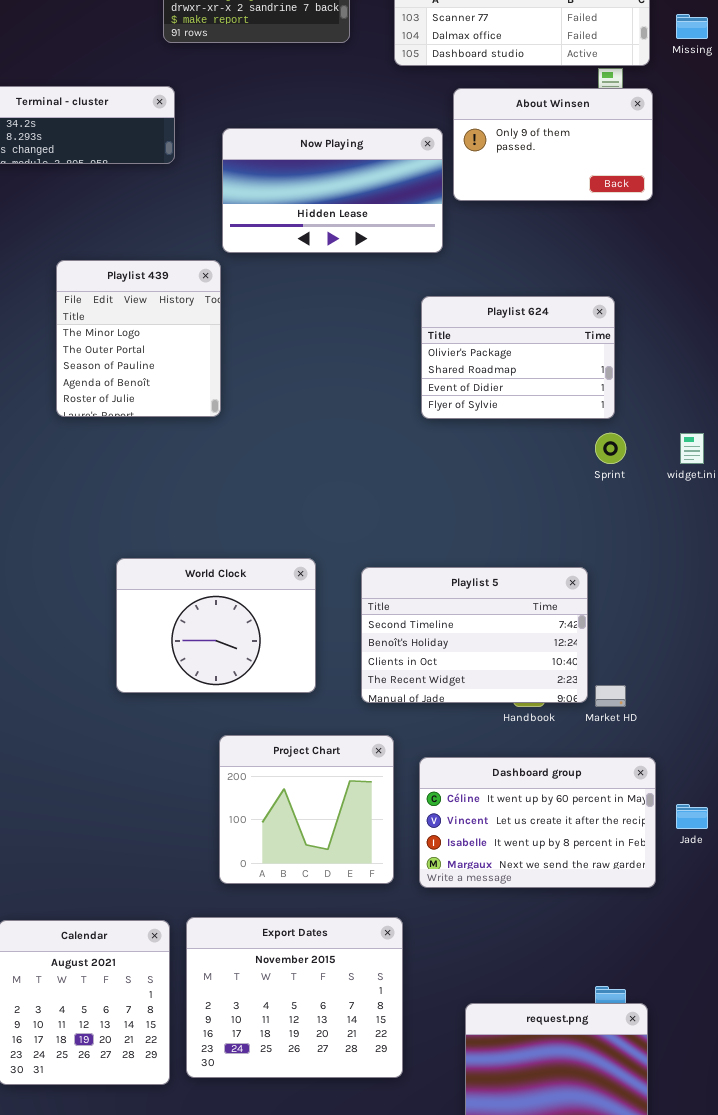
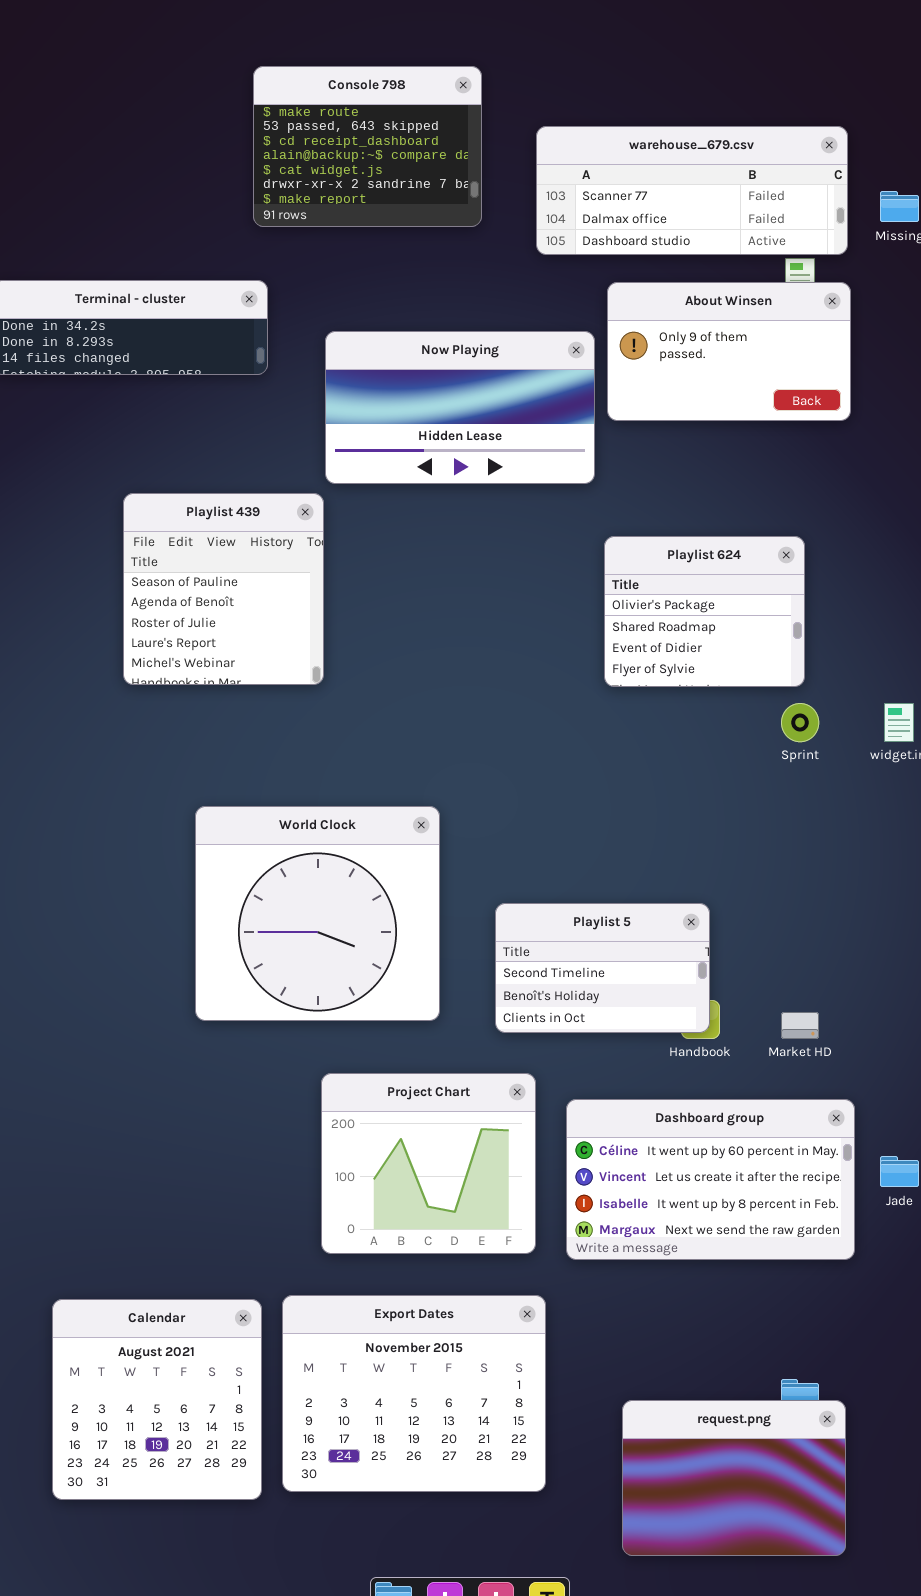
Playlist 439: [56,260,221,417] -> [123,493,324,685], scrolled down 2 rows
Playlist 624: [421,296,615,419] -> [604,536,805,687], resized
World Clock: [116,558,316,693] -> [195,806,440,1021], resized
Playlist 5: [361,567,588,703] -> [495,903,710,1033], resized

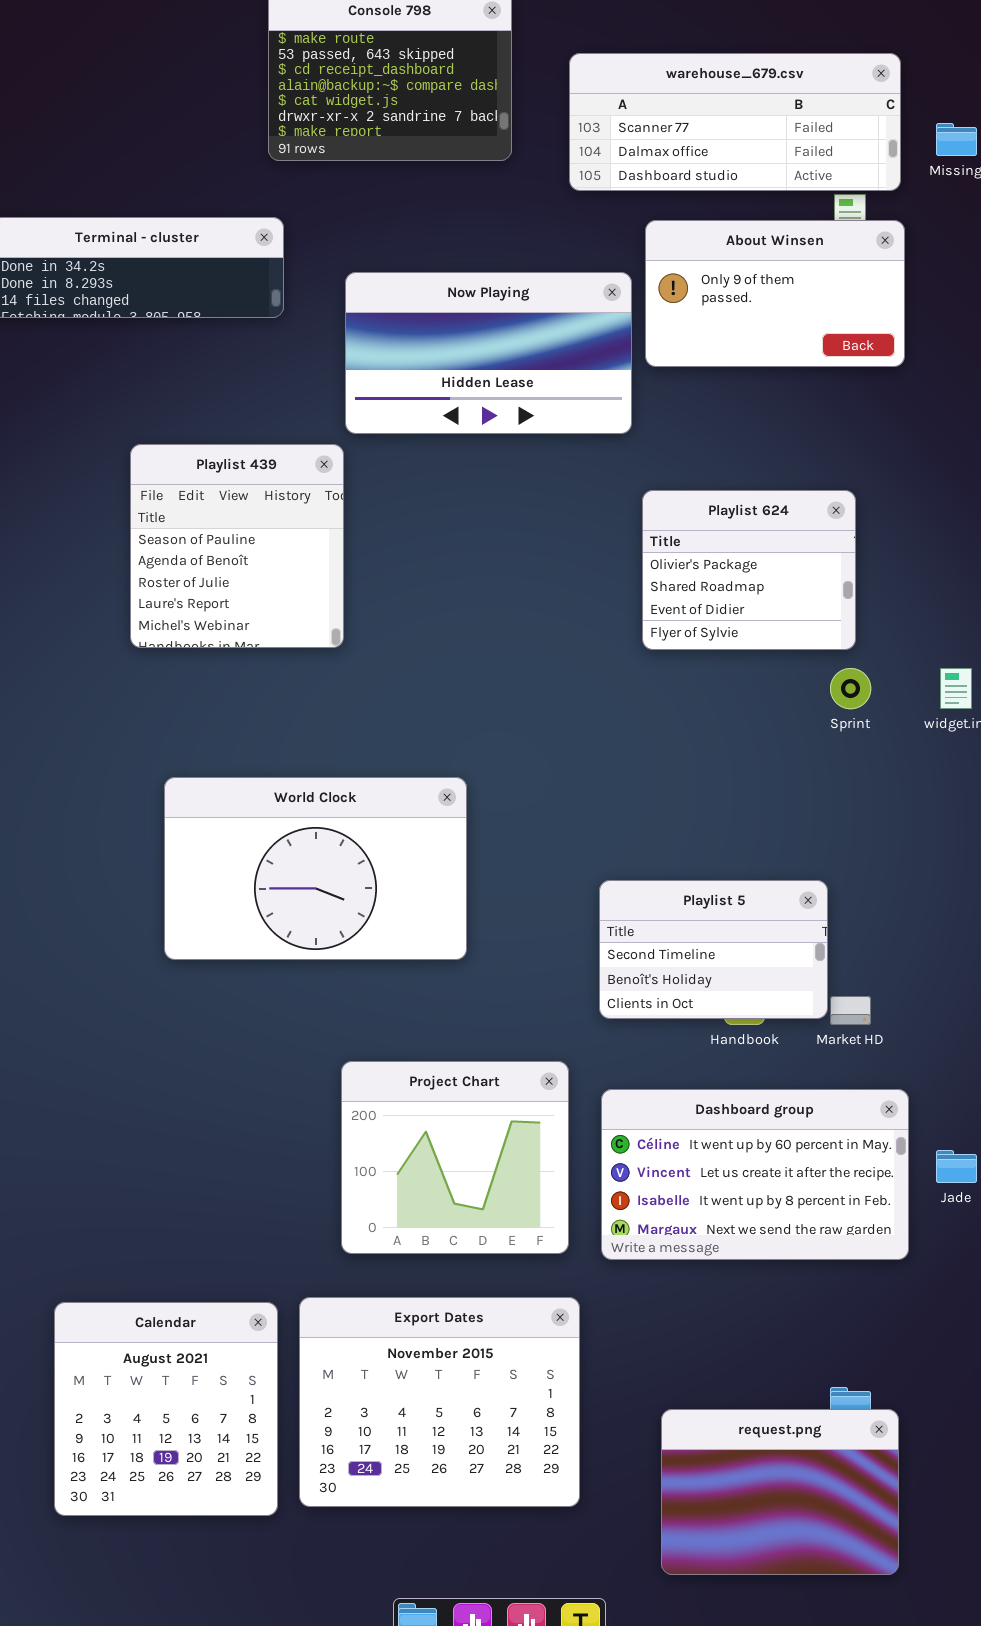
World Clock: [195,806,440,1021] -> [164,777,467,960], resized
Playlist 5: [495,903,710,1033] -> [599,880,828,1019], moved

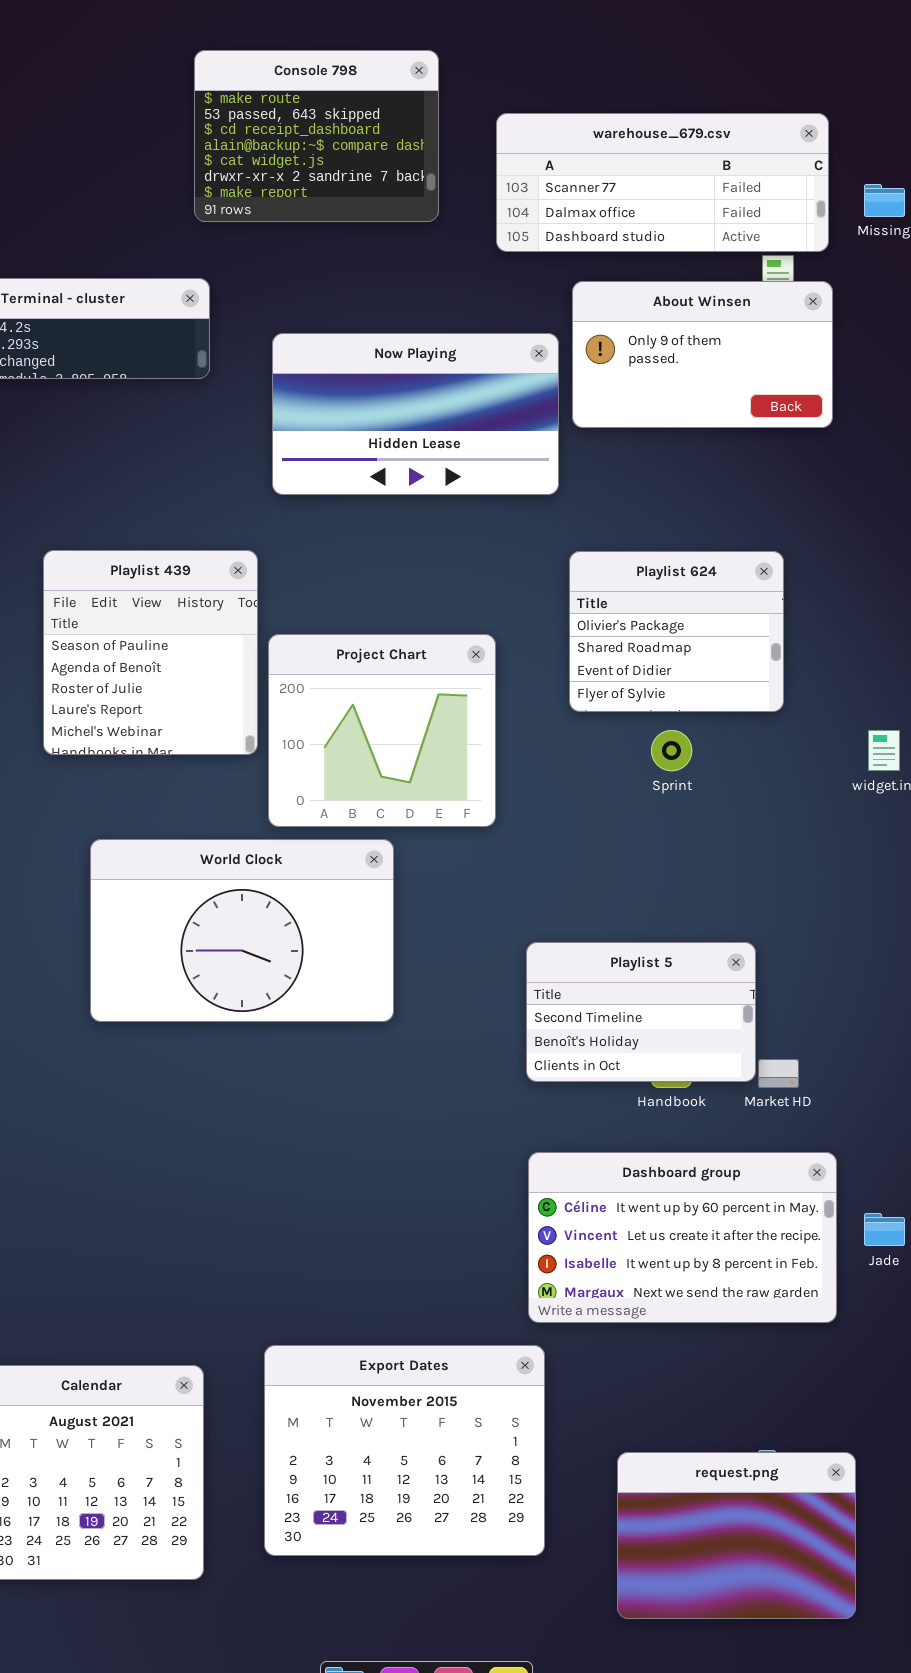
Playlist 439: [130,444,344,648] -> [43,550,258,755], moved
Sprint: [830,668,871,709] -> [651,730,692,771], moved
Project Chart: [341,1061,569,1254] -> [268,634,496,827], moved
Export Dates: [299,1297,580,1507] -> [264,1345,545,1556], moved
request.png: [661,1409,899,1575] -> [617,1452,856,1619], moved

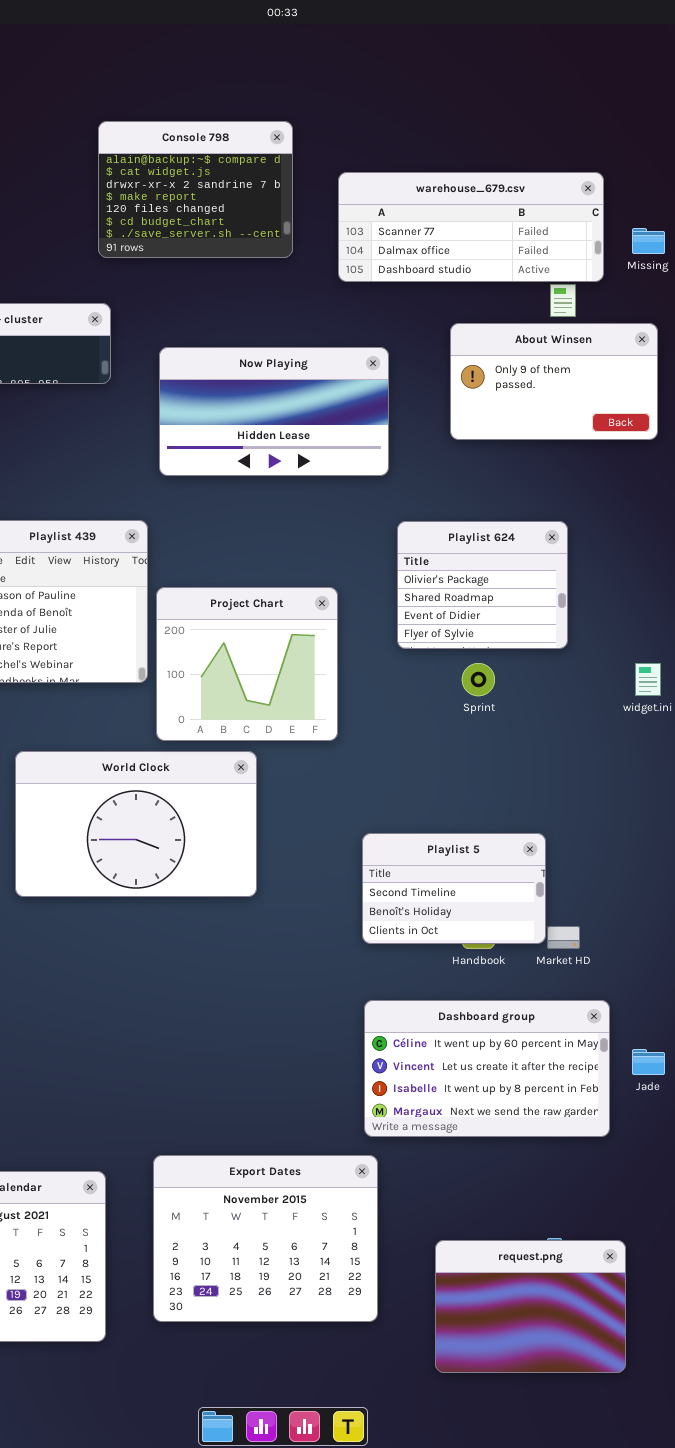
Console 798: [194,50,439,222] -> [98,121,293,258], scrolled down 3 rows
About Winsen: [572,281,833,428] -> [450,323,658,440], moved

